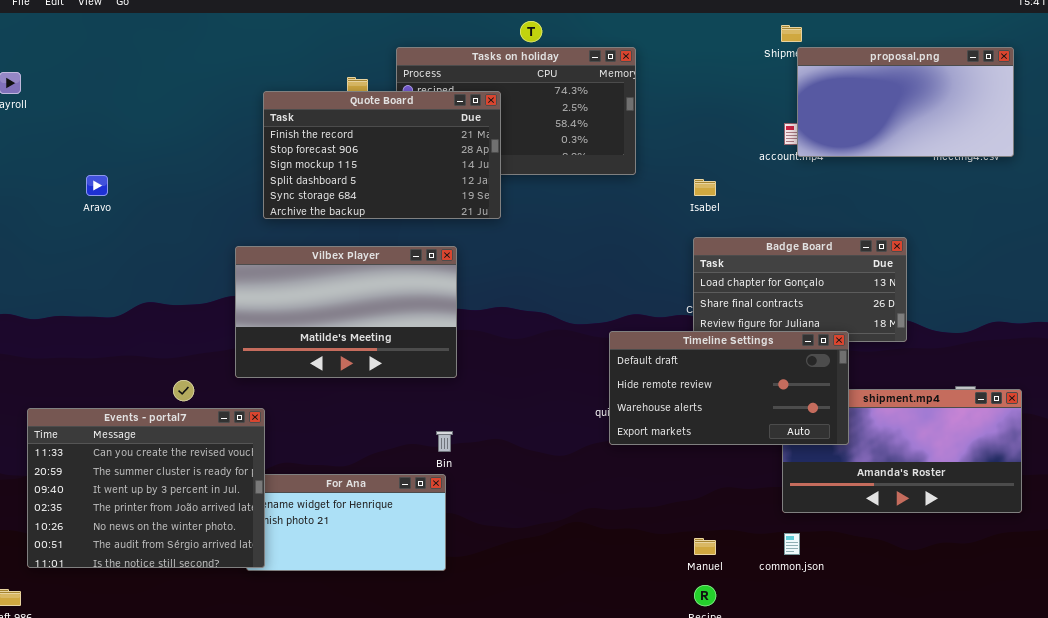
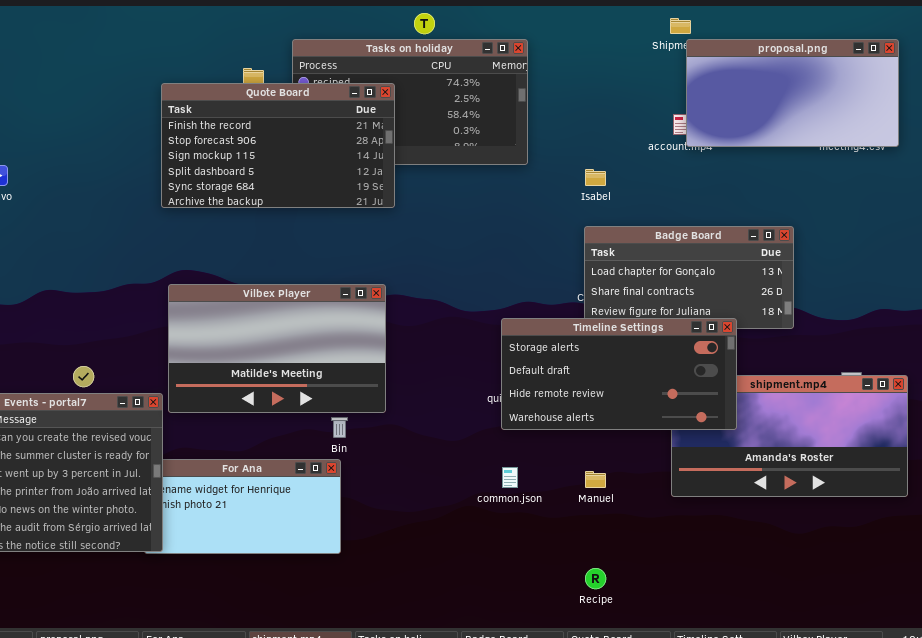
Vilbex Player: [235,246,457,378] -> [168,284,386,413], moved
Timeline Settings: [609,331,849,445] -> [501,318,737,430], scrolled up 1 row
common.json: [784,533,800,555] -> [502,467,518,488], moved
Manuel: [694,538,716,555] -> [585,471,606,488], moved

